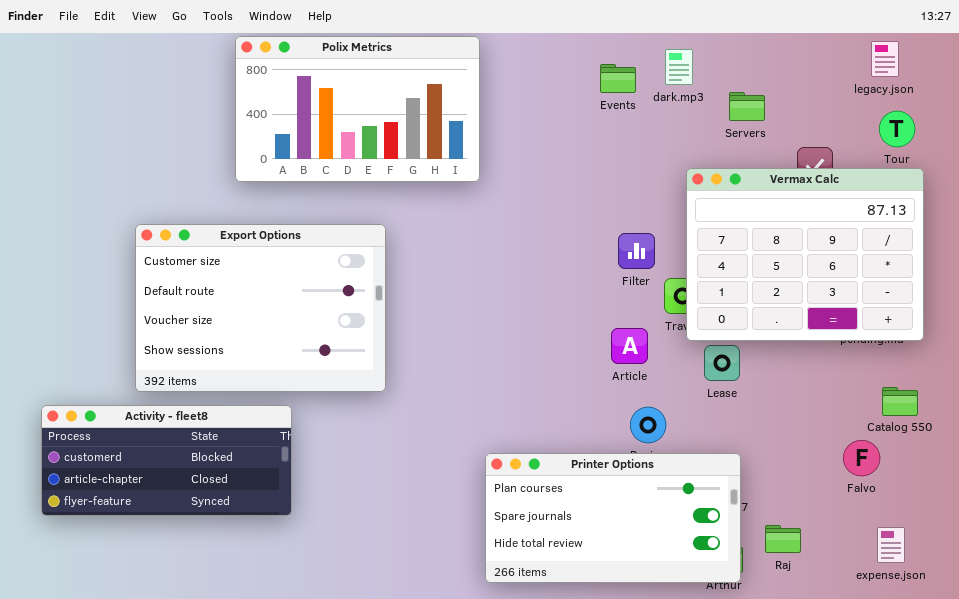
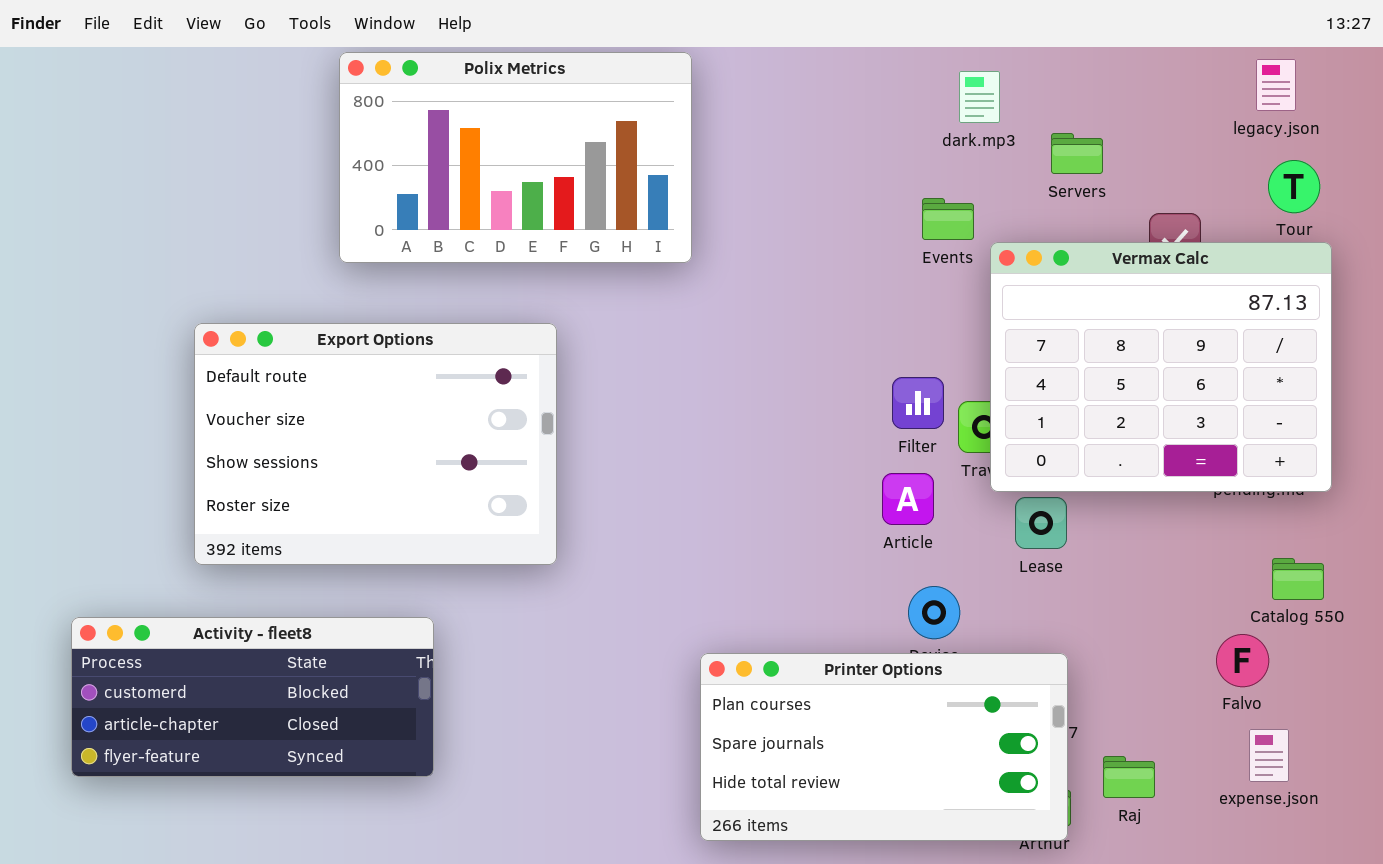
Events: [600,64,636,93] -> [922,198,974,240], moved
Export Options: [135,224,386,392] -> [194,323,557,565], scrolled down 1 row
Filter: [618,233,655,269] -> [892,377,944,429], moved
Activity - fleet8: [41,405,292,516] -> [71,617,434,777], moved
expense.json: [877,527,905,563] -> [1249,729,1289,782], moved

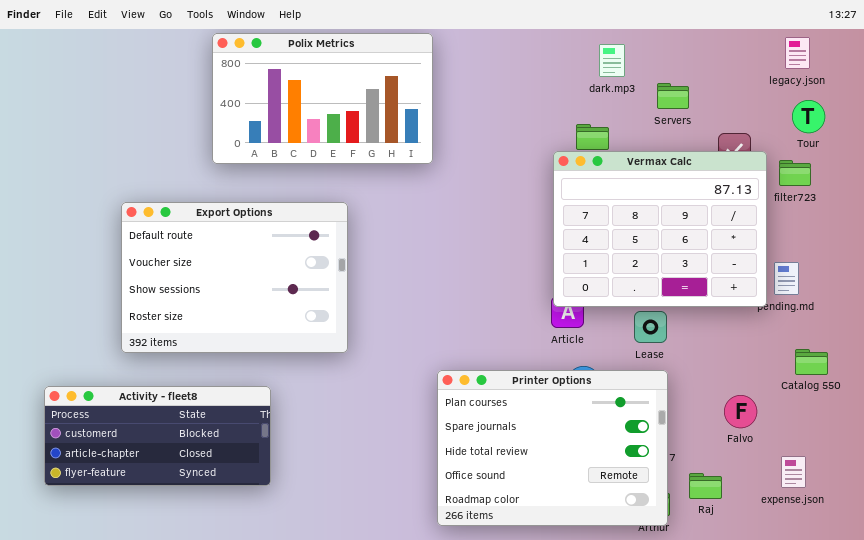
Vermax Calc: [990,242,1332,492] -> [553,151,767,307], moved
Falvo: [1216,634,1269,687] -> [724,395,757,428], moved
Printer Options: [700,653,1068,841] -> [437,370,668,526], resized

